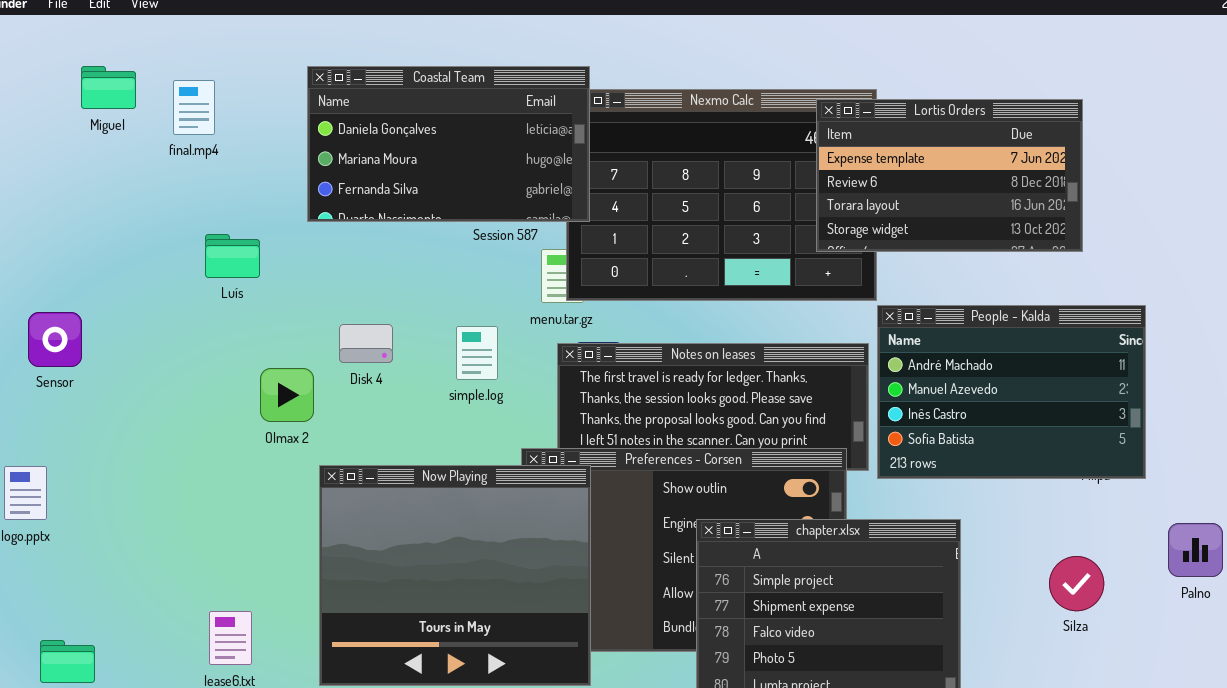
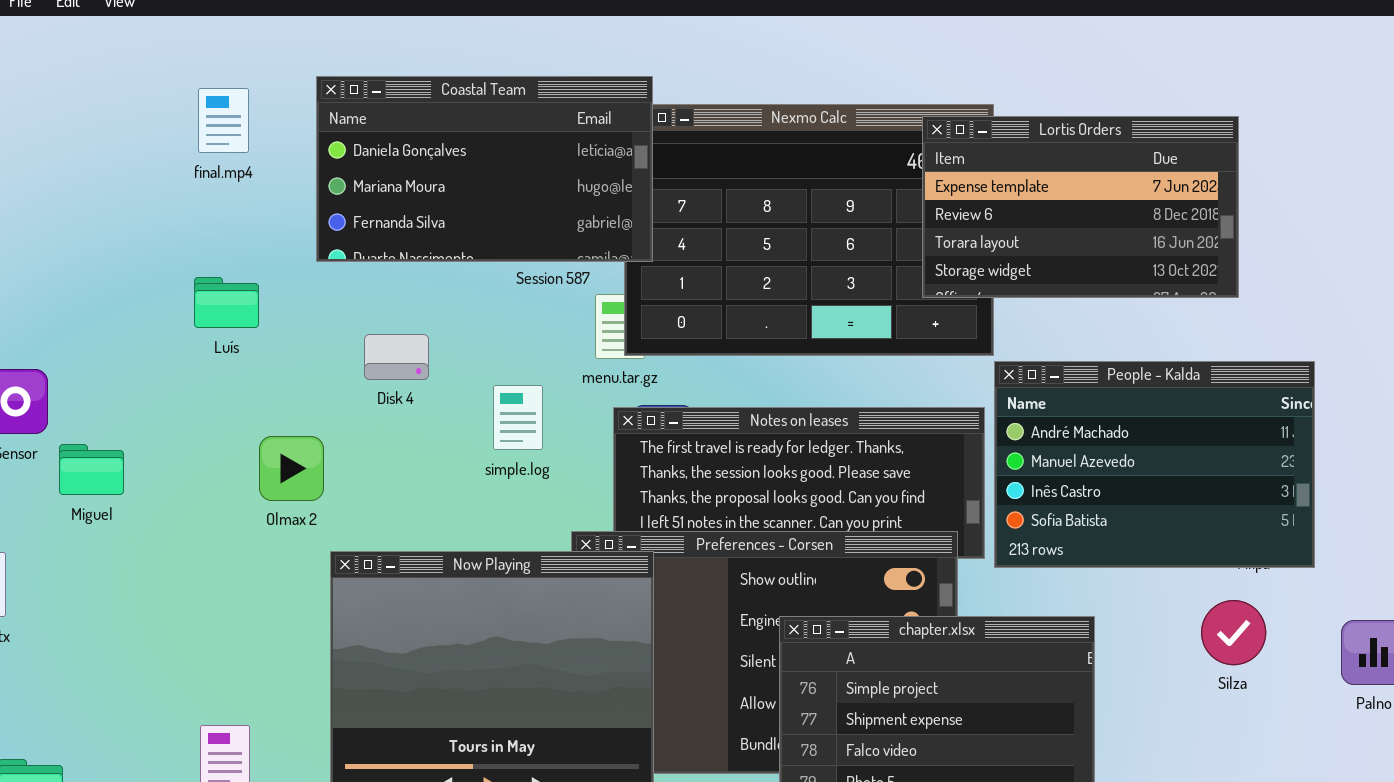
Miguel: [81,66,136,109] -> [59,444,124,495], moved
final.mp4: [173,80,215,135] -> [198,88,249,153], moved
Disk 4: [339,324,393,363] -> [364,334,429,380], moved
Silza: [1049,556,1104,611] -> [1201,600,1266,665], moved

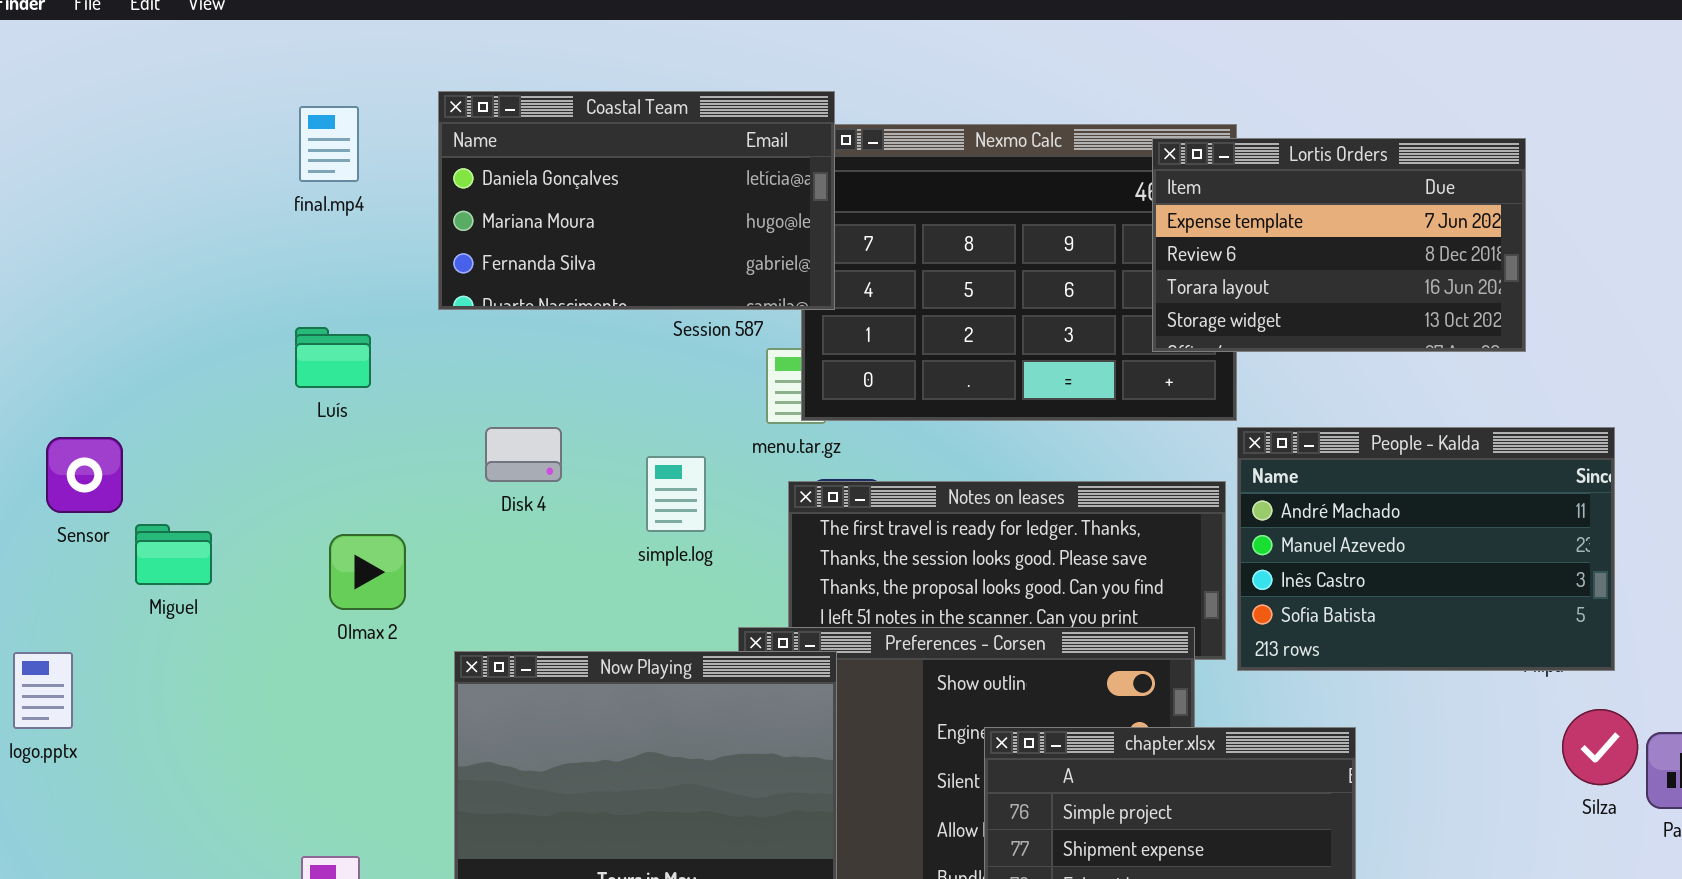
Disk 4: [364,334,429,380] -> [485,427,562,482], moved
Olmax 2: [259,436,324,501] -> [329,534,406,610], moved
Silza: [1201,600,1266,665] -> [1562,709,1638,785], moved

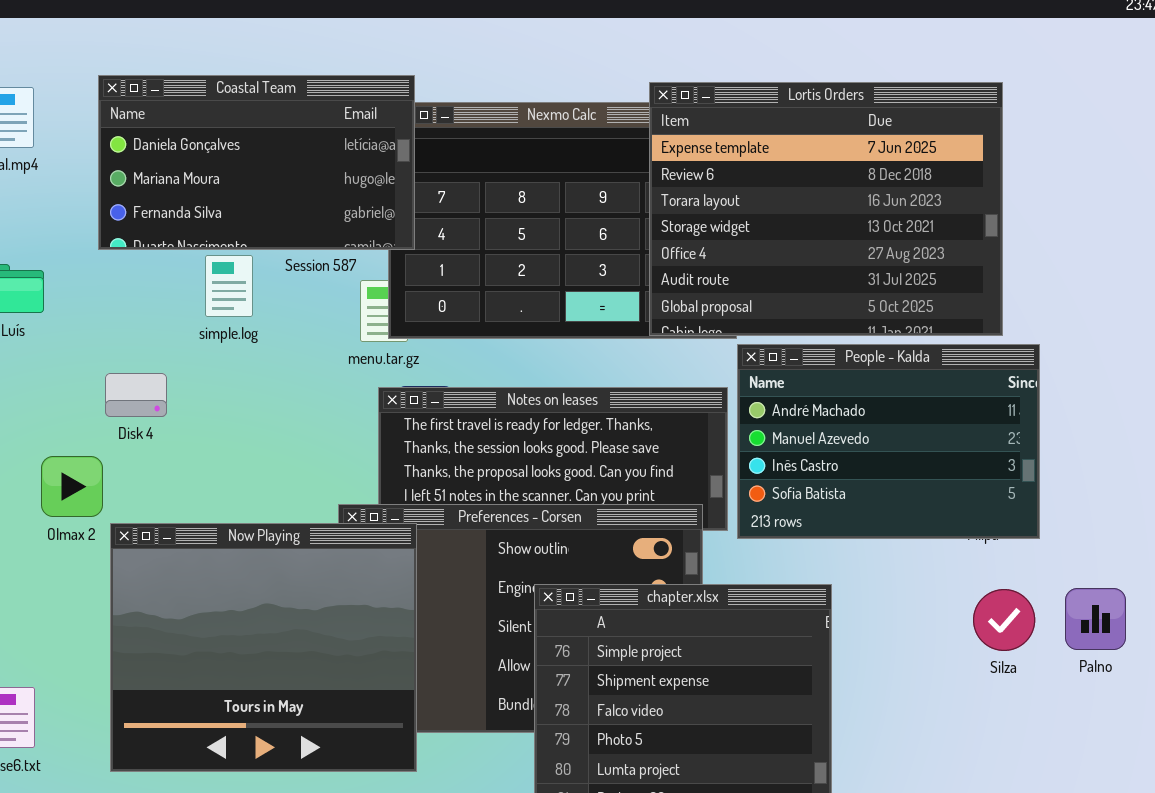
Lortis Orders: [1152,138,1526,352] -> [649,82,1003,336], moved, resized
Disk 4: [485,427,562,482] -> [105,373,167,417], moved
simple.log: [646,456,706,532] -> [205,255,253,317], moved
Olmax 2: [329,534,406,610] -> [41,456,103,517], moved
Silza: [1562,709,1638,785] -> [973,589,1035,651], moved

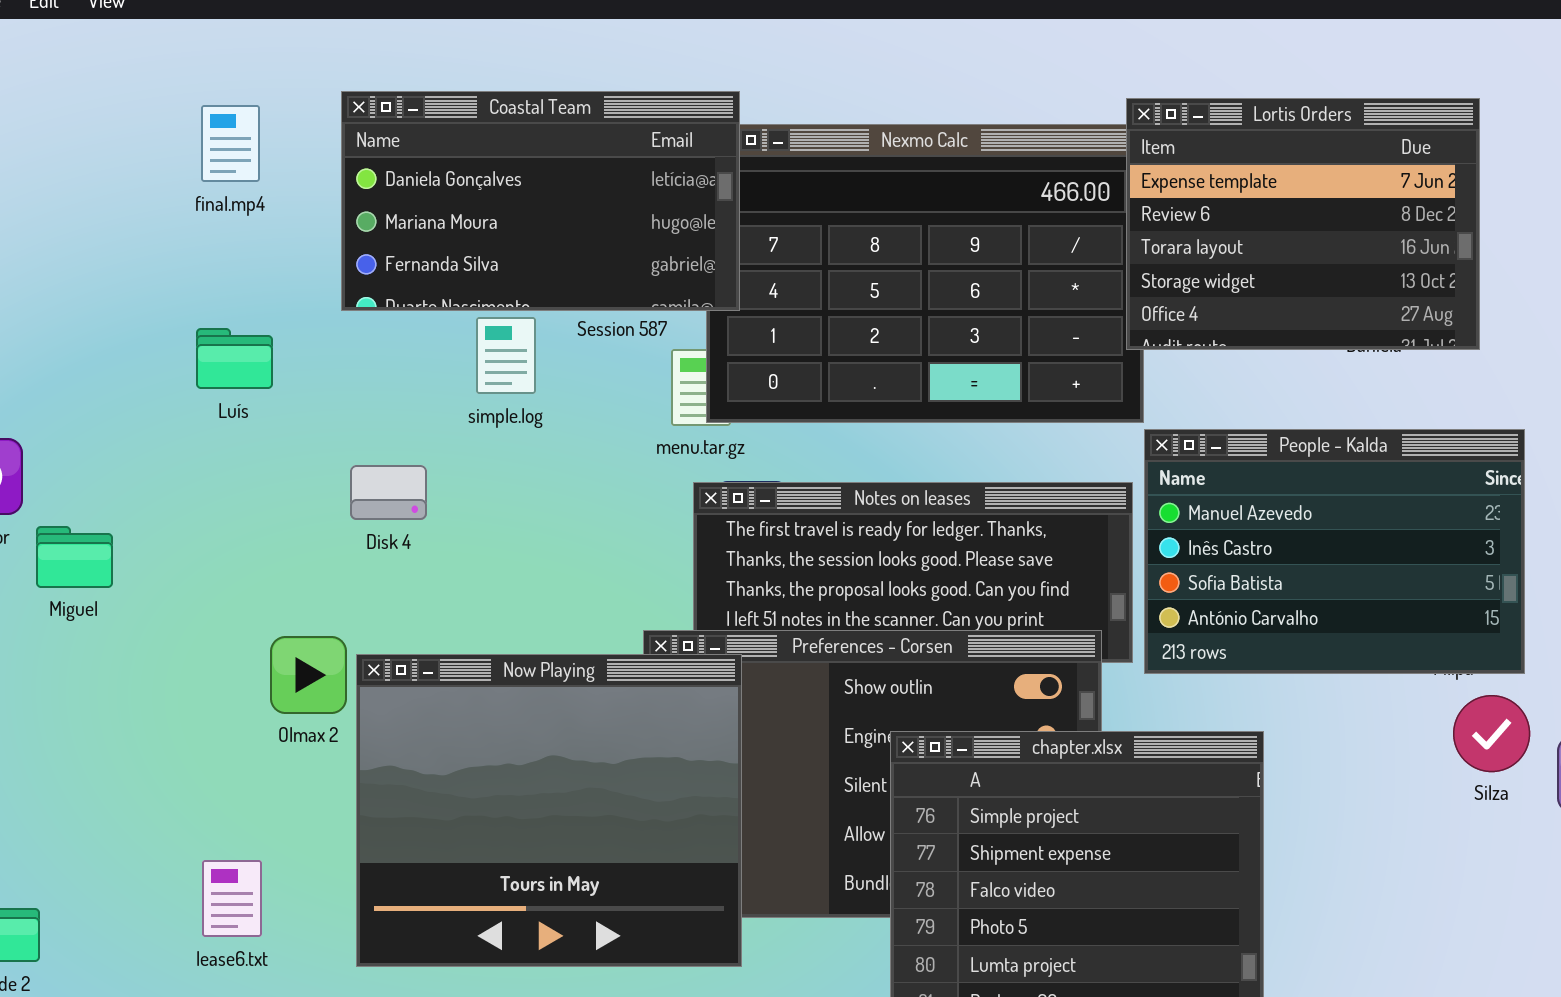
Lortis Orders: [649,82,1003,336] -> [1126,98,1480,350], resized
People - Kalda: [737,344,1040,539] -> [1144,429,1525,674], scrolled down 1 row
Olmax 2: [41,456,103,517] -> [270,636,347,714], moved
Silza: [973,589,1035,651] -> [1453,695,1530,772], moved

